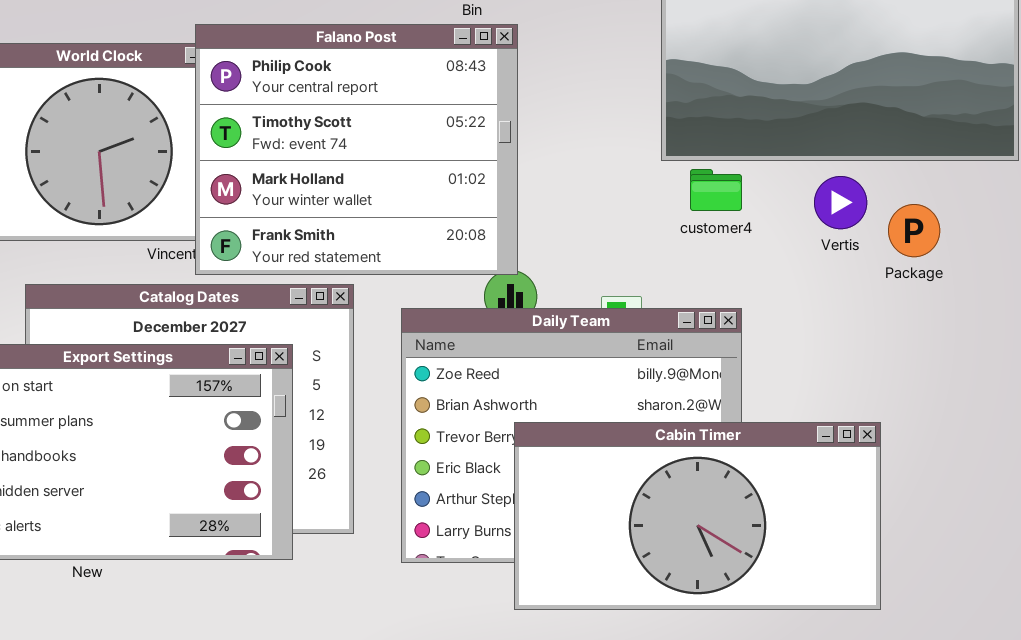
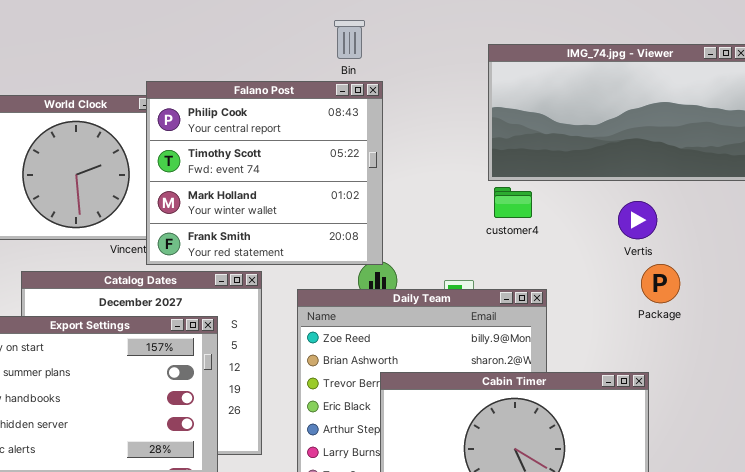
customer4: [690,169,742,211] -> [494,187,532,218], moved
Vertis: [814,176,867,229] -> [618,201,657,239], moved
Package: [888,204,940,257] -> [641,264,680,303], moved

